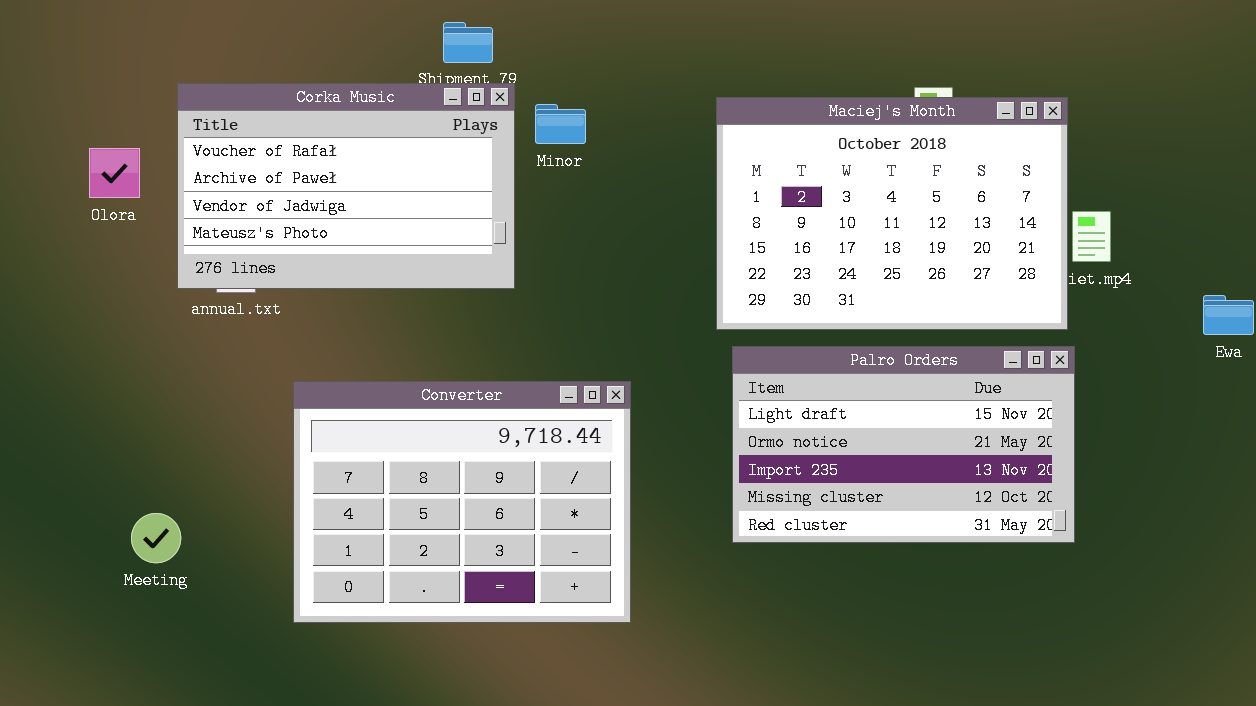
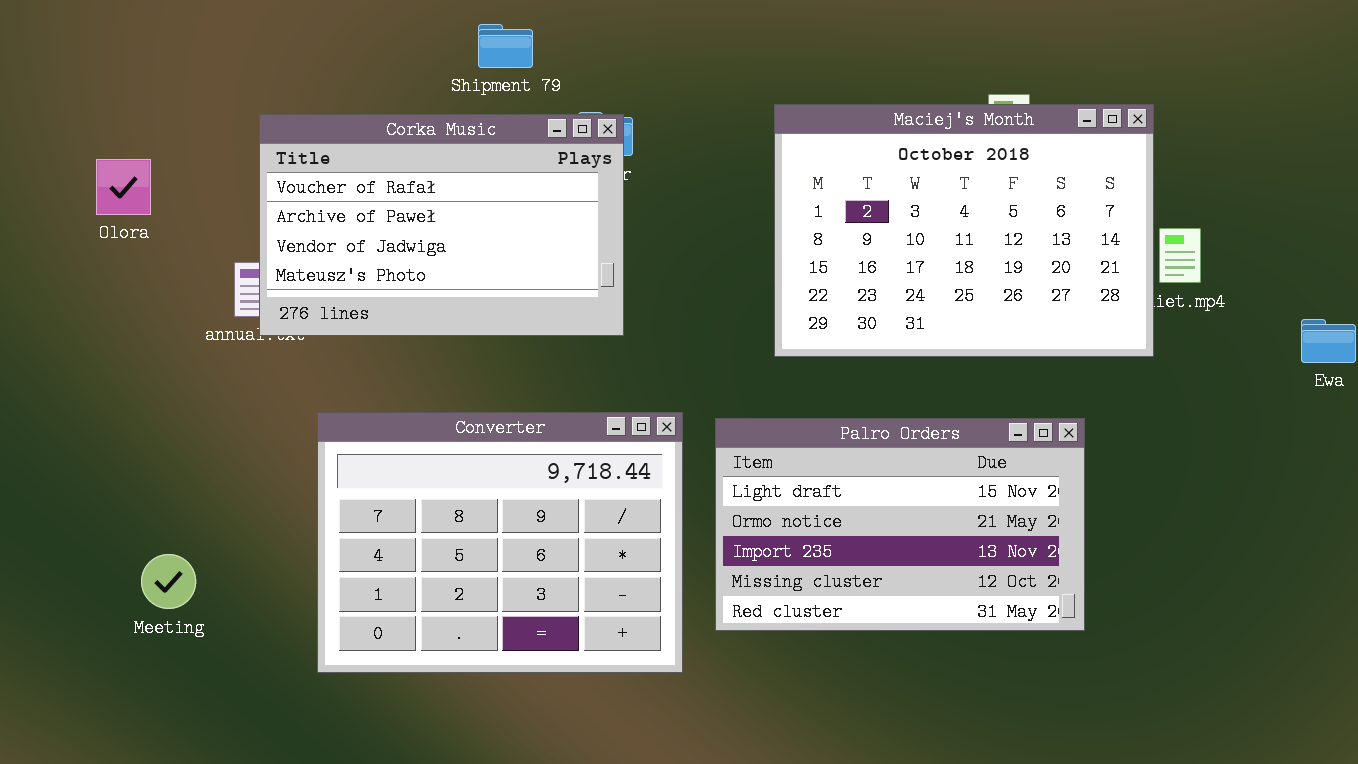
Corka Music: [177,83,515,289] -> [259,114,624,336], moved
Palro Orders: [732,346,1075,543] -> [715,418,1085,631], moved

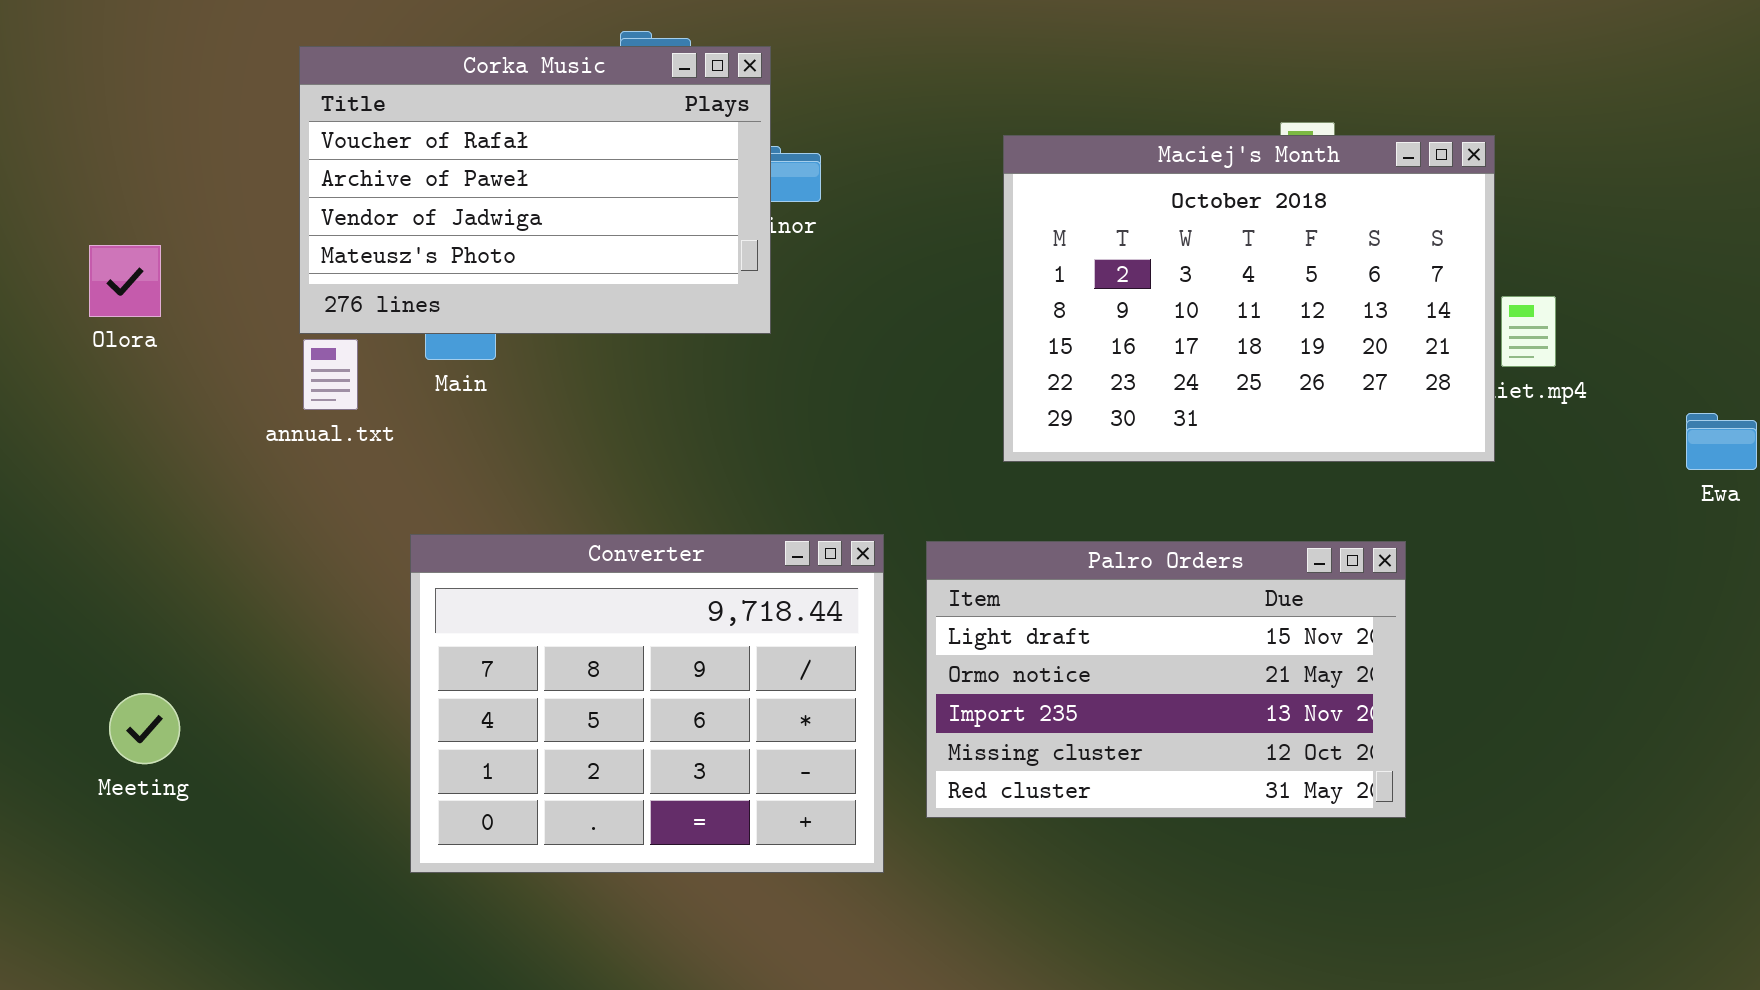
Corka Music: [259,114,624,336] -> [299,46,771,334], moved
Olora: [96,159,151,215] -> [89,245,161,317], moved
Meeting: [141,554,196,609] -> [109,693,180,764], moved

